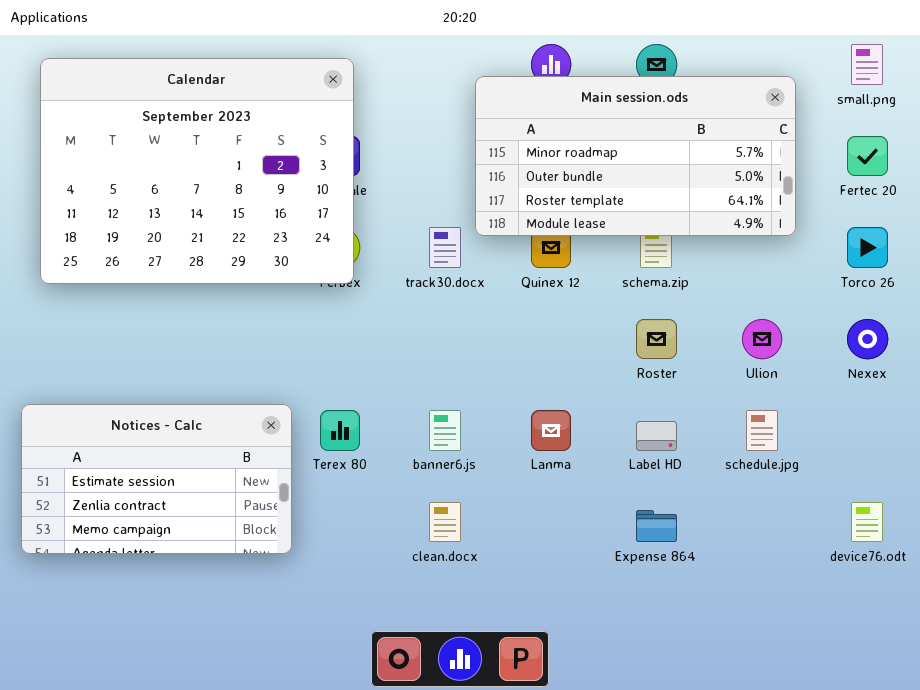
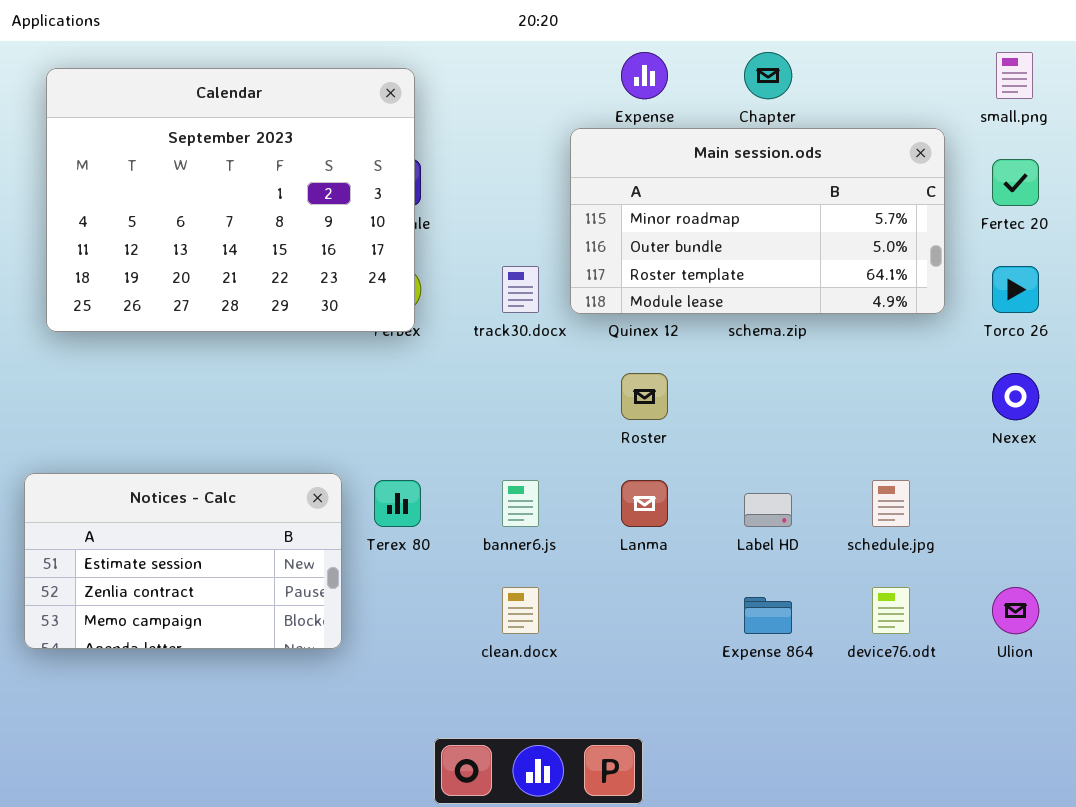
Main session.ods: [475,76,796,236] -> [570,128,945,314], moved
Roster: [636,319,677,359] -> [621,373,668,420], moved
Ulion: [742,319,782,359] -> [992,587,1039,634], moved
device76.odt: [851,502,883,542] -> [872,587,910,634], moved

